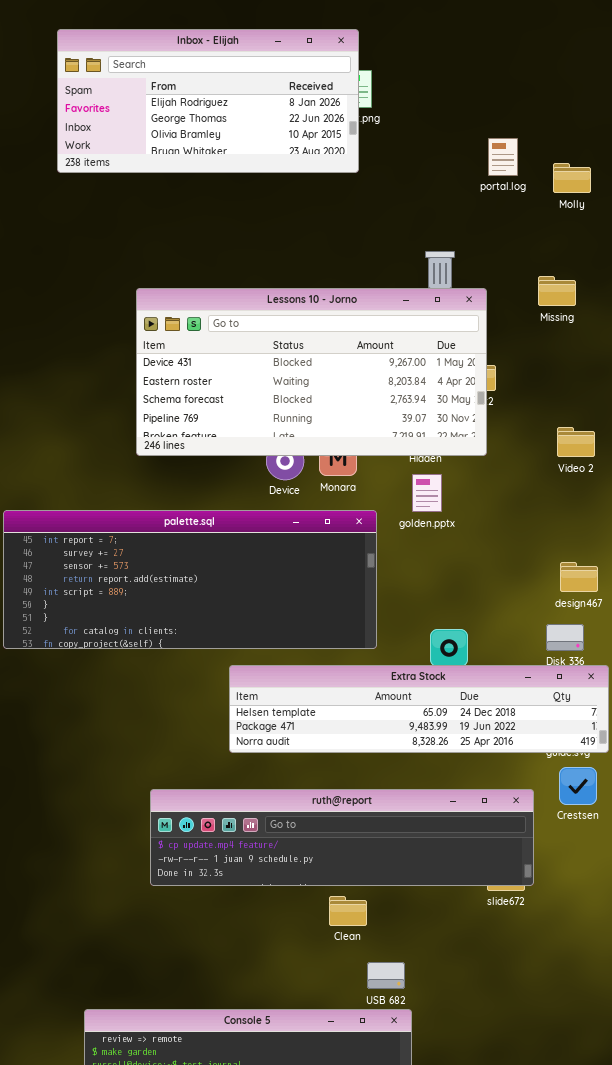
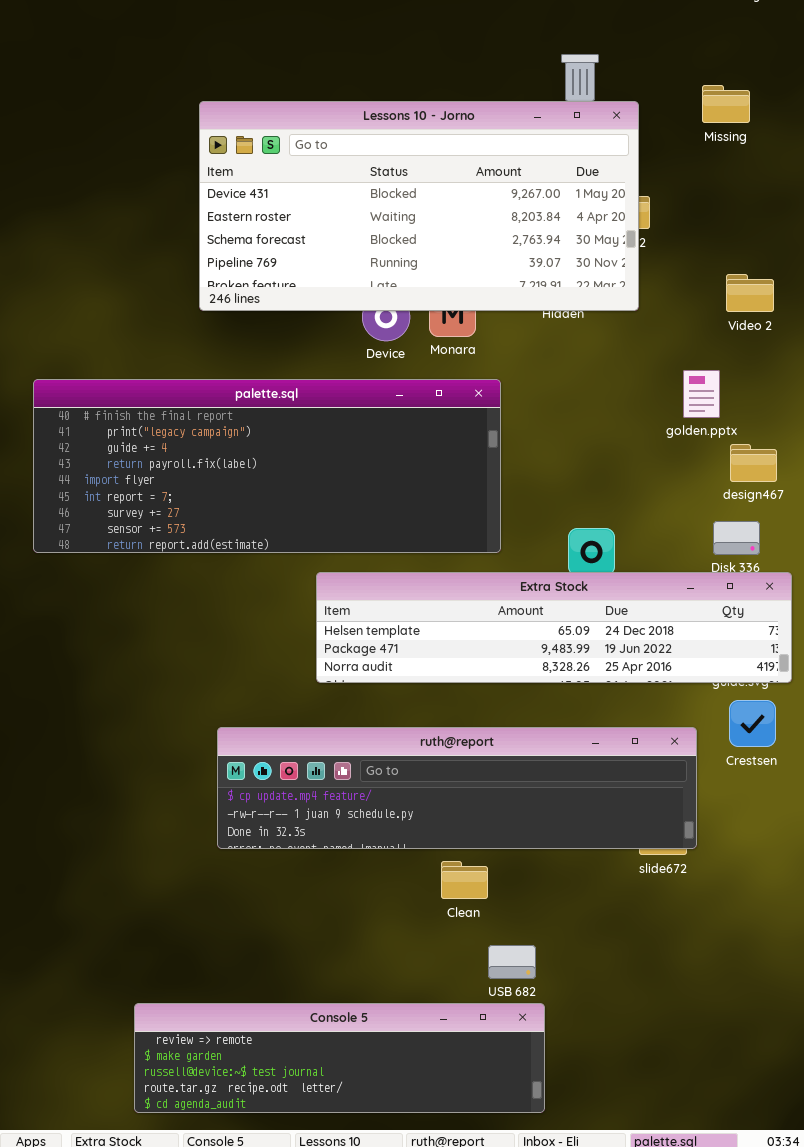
golden.pptx: [412,474,442,512] -> [683,370,720,418], moved
palette.sql: [3,510,377,649] -> [33,379,501,553], scrolled up 5 rows

